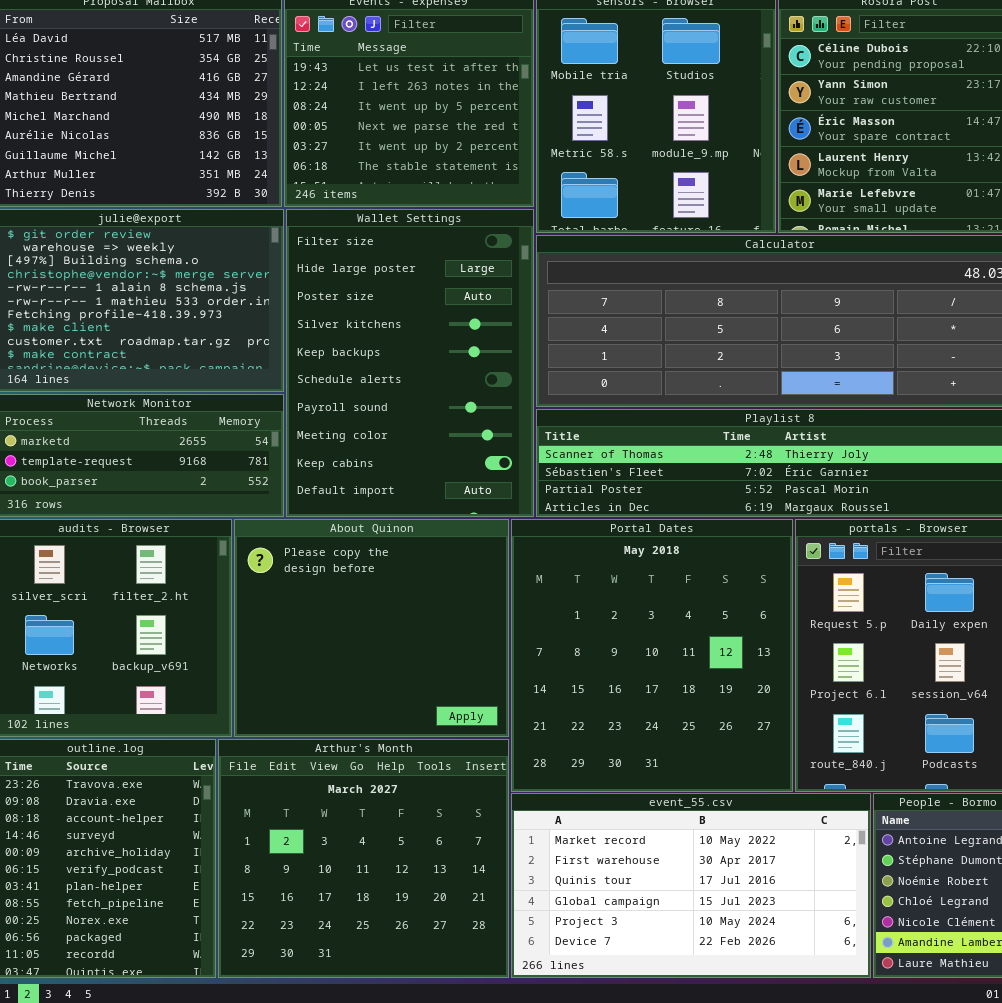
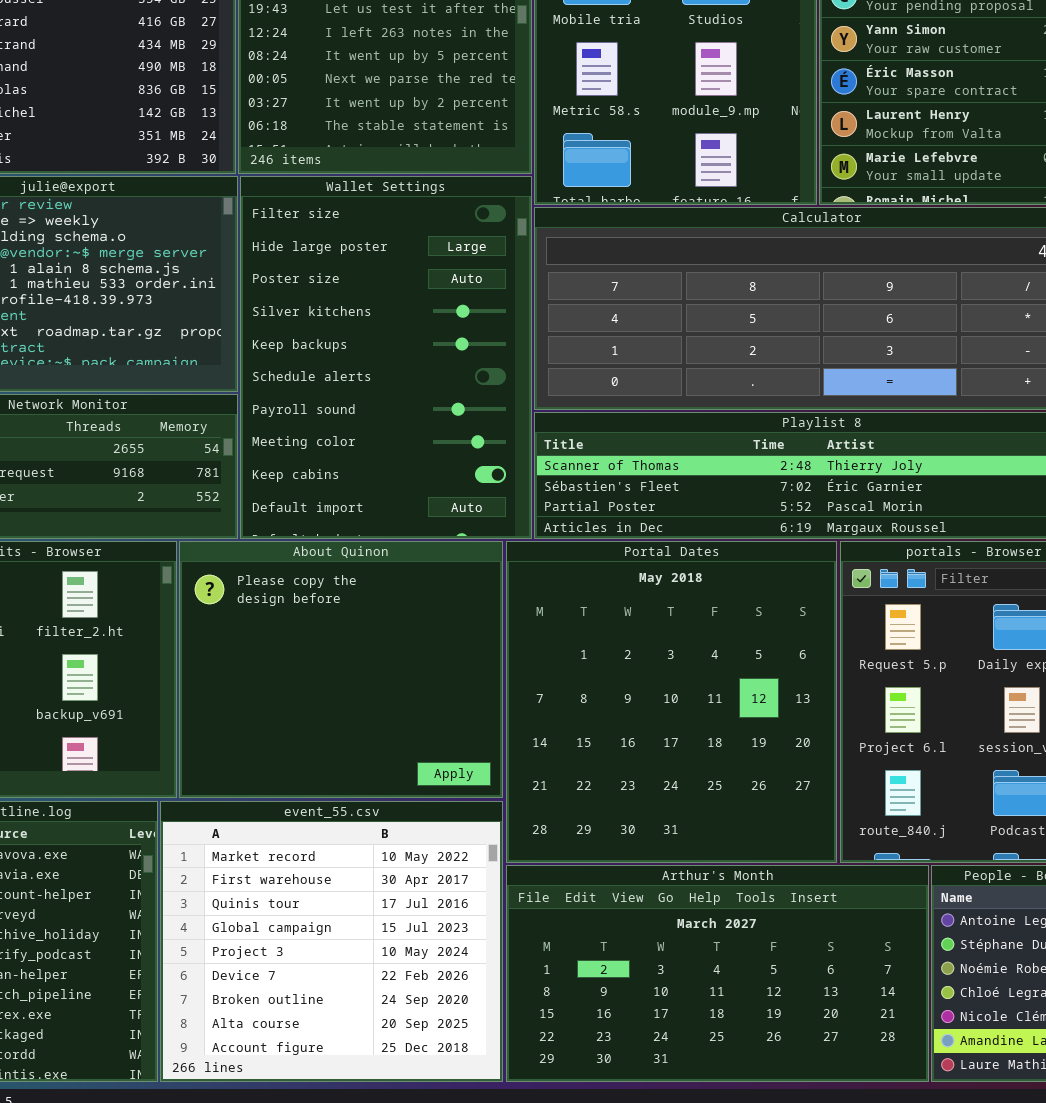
Arthur's Month: [218,739,509,978] -> [506,865,929,1082], moved, resized
event_55.csv: [511,793,871,978] -> [160,801,503,1082], moved, resized

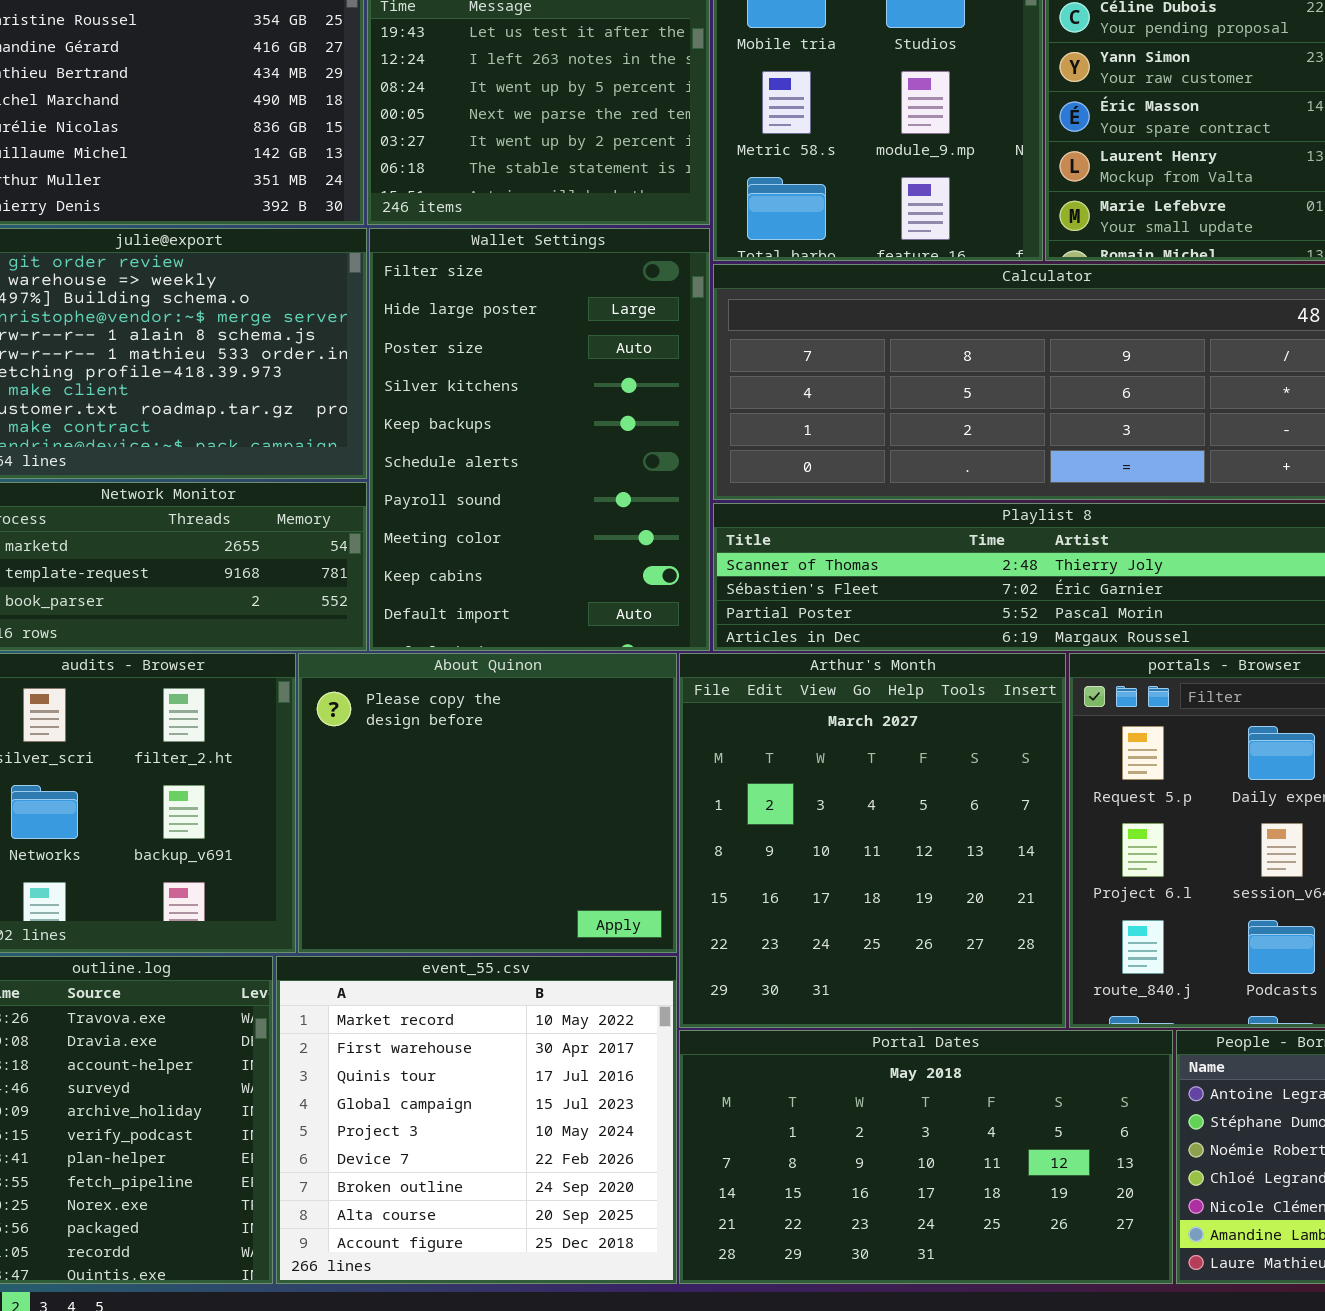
Portal Dates: [506,541,837,863] -> [679,1030,1173,1284], moved, resized
Arthur's Month: [506,865,929,1082] -> [679,653,1066,1028], moved, resized

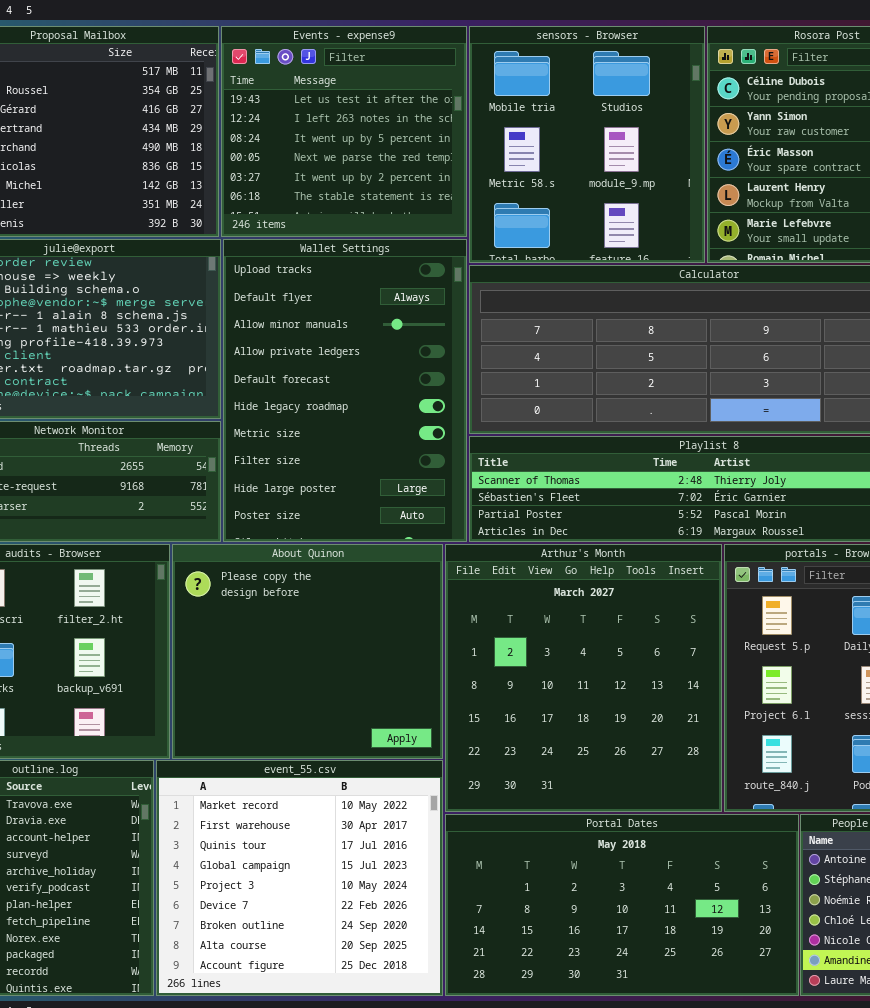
Wallet Settings: [369,228,710,651] -> [223,239,467,542], scrolled up 7 rows

